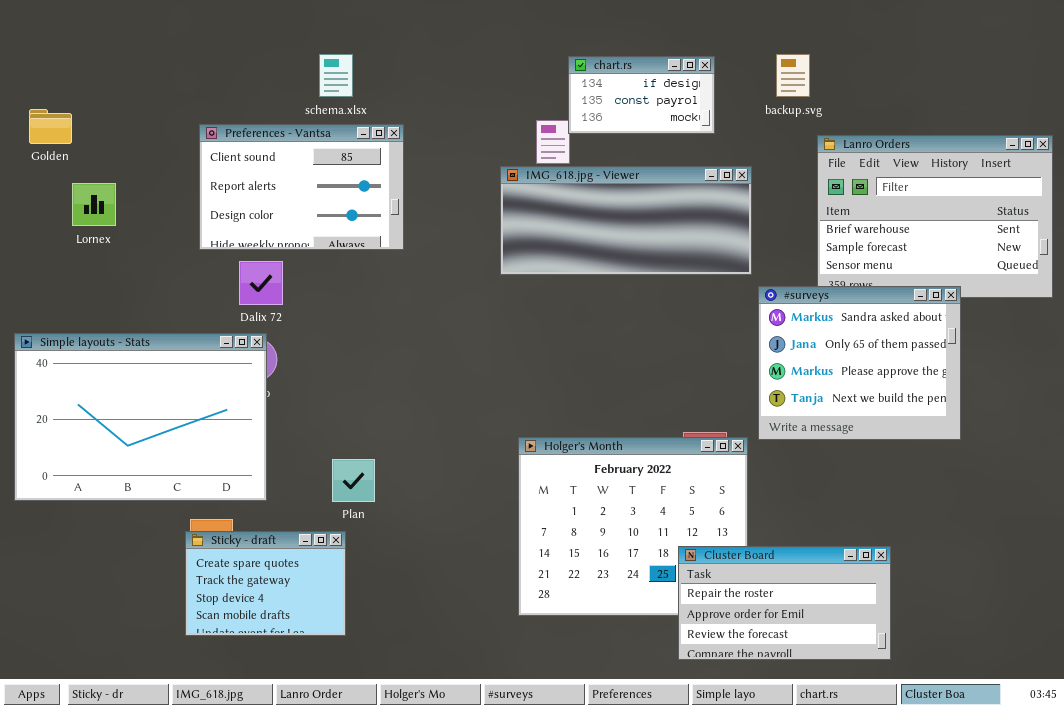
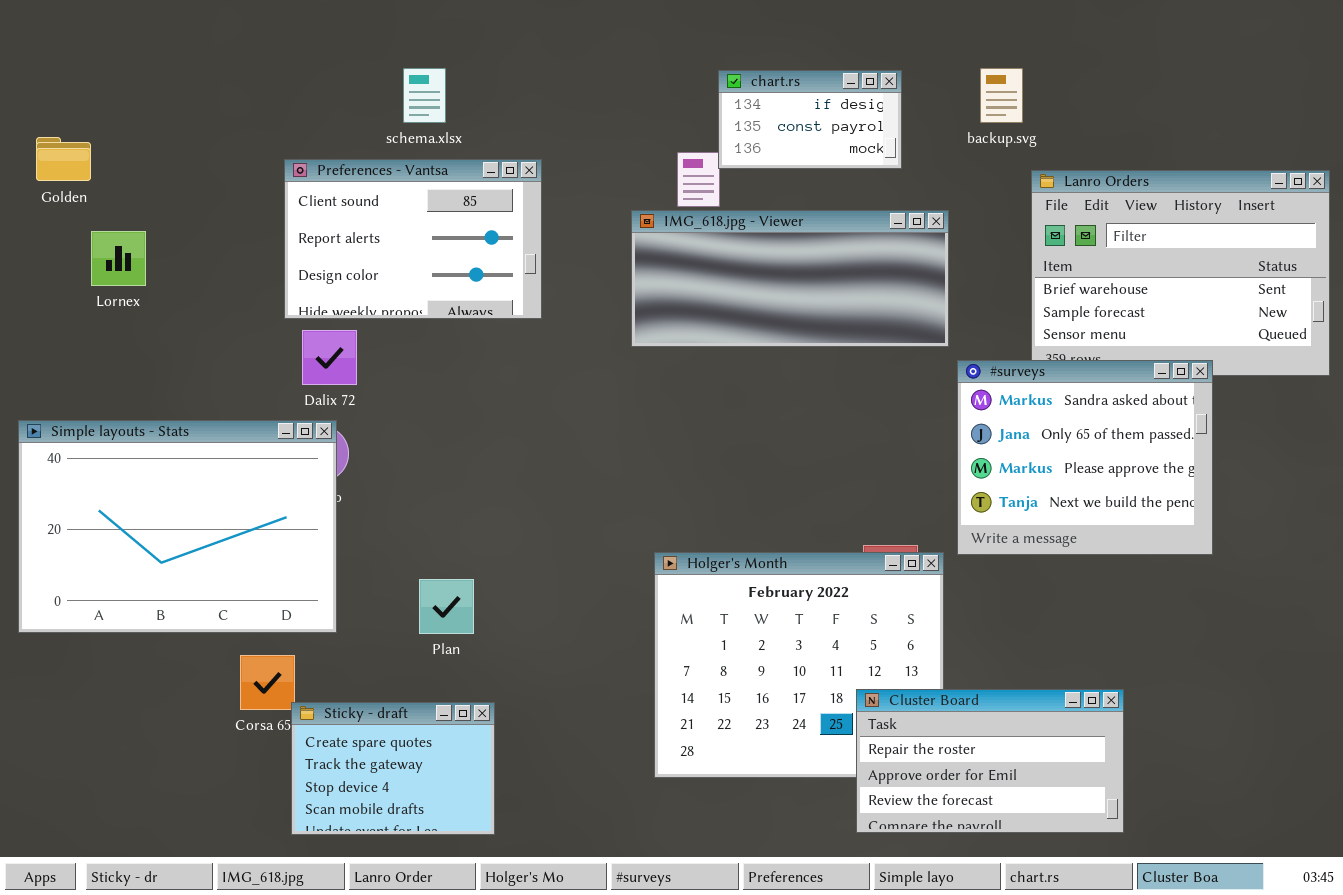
Preferences - Vantsa: [199,124,404,250] -> [284,159,542,319], moved
Sticky - draft: [185,531,346,636] -> [291,702,495,835], moved

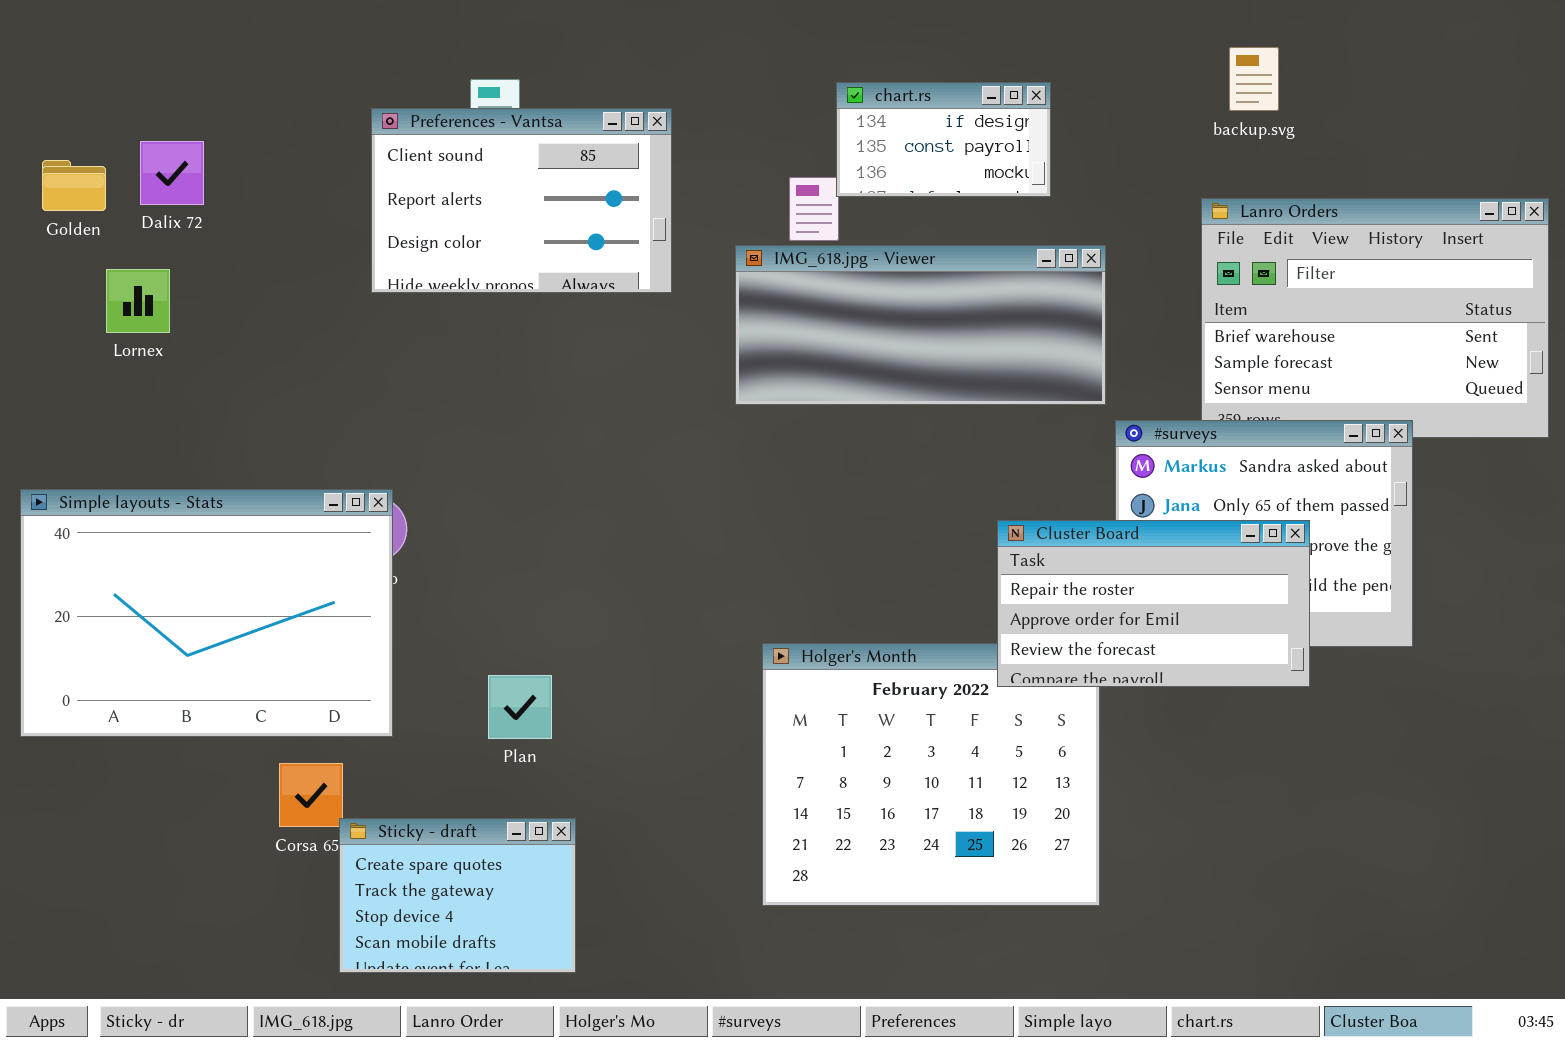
backup.svg: [980,68,1023,123] -> [1229,47,1279,111], moved
Preferences - Vantsa: [284,159,542,319] -> [371,108,672,293], moved
Dalix 72: [302,330,357,385] -> [140,141,204,205], moved
Cluster Board: [856,689,1124,833] -> [997,520,1310,687], moved

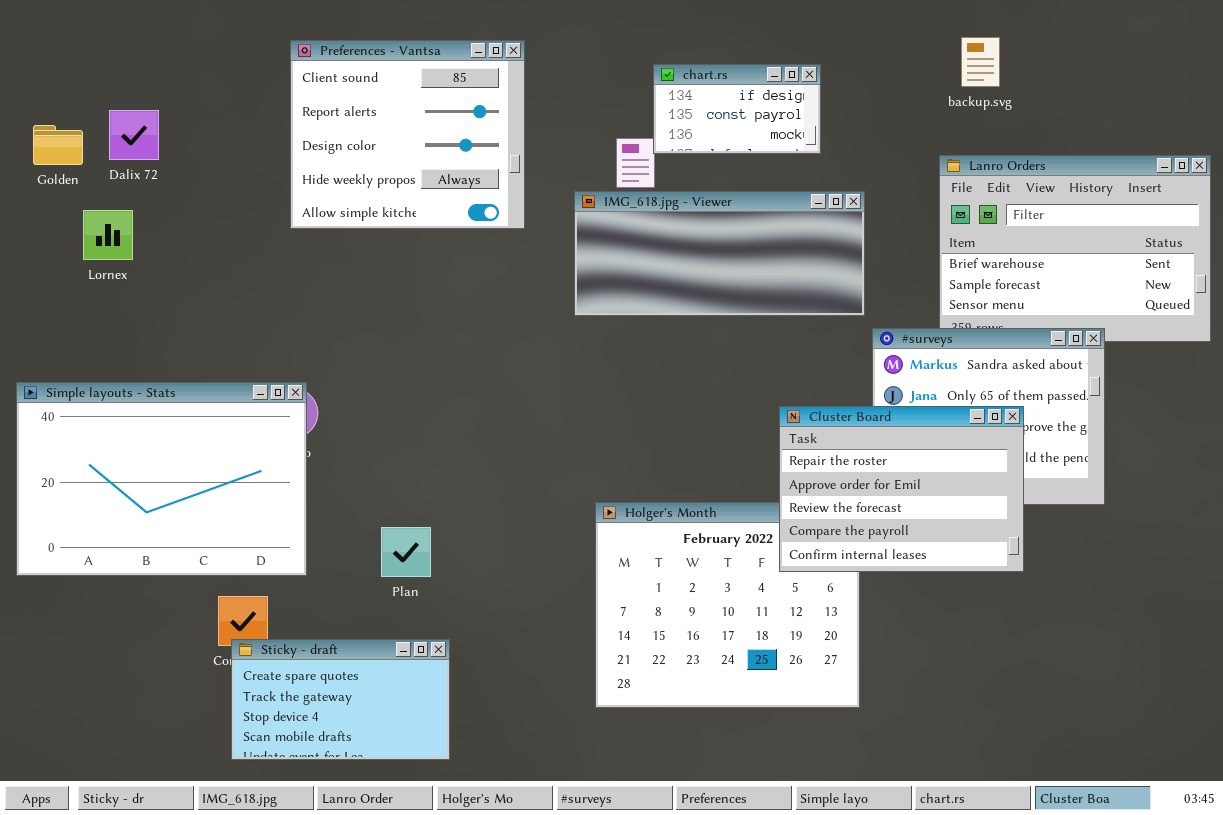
Preferences - Vantsa: [371,108,672,293] -> [290,40,525,229], resized
Cluster Board: [997,520,1310,687] -> [779,406,1024,572], resized
Sticky - draft: [339,818,576,973] -> [231,639,450,760], resized

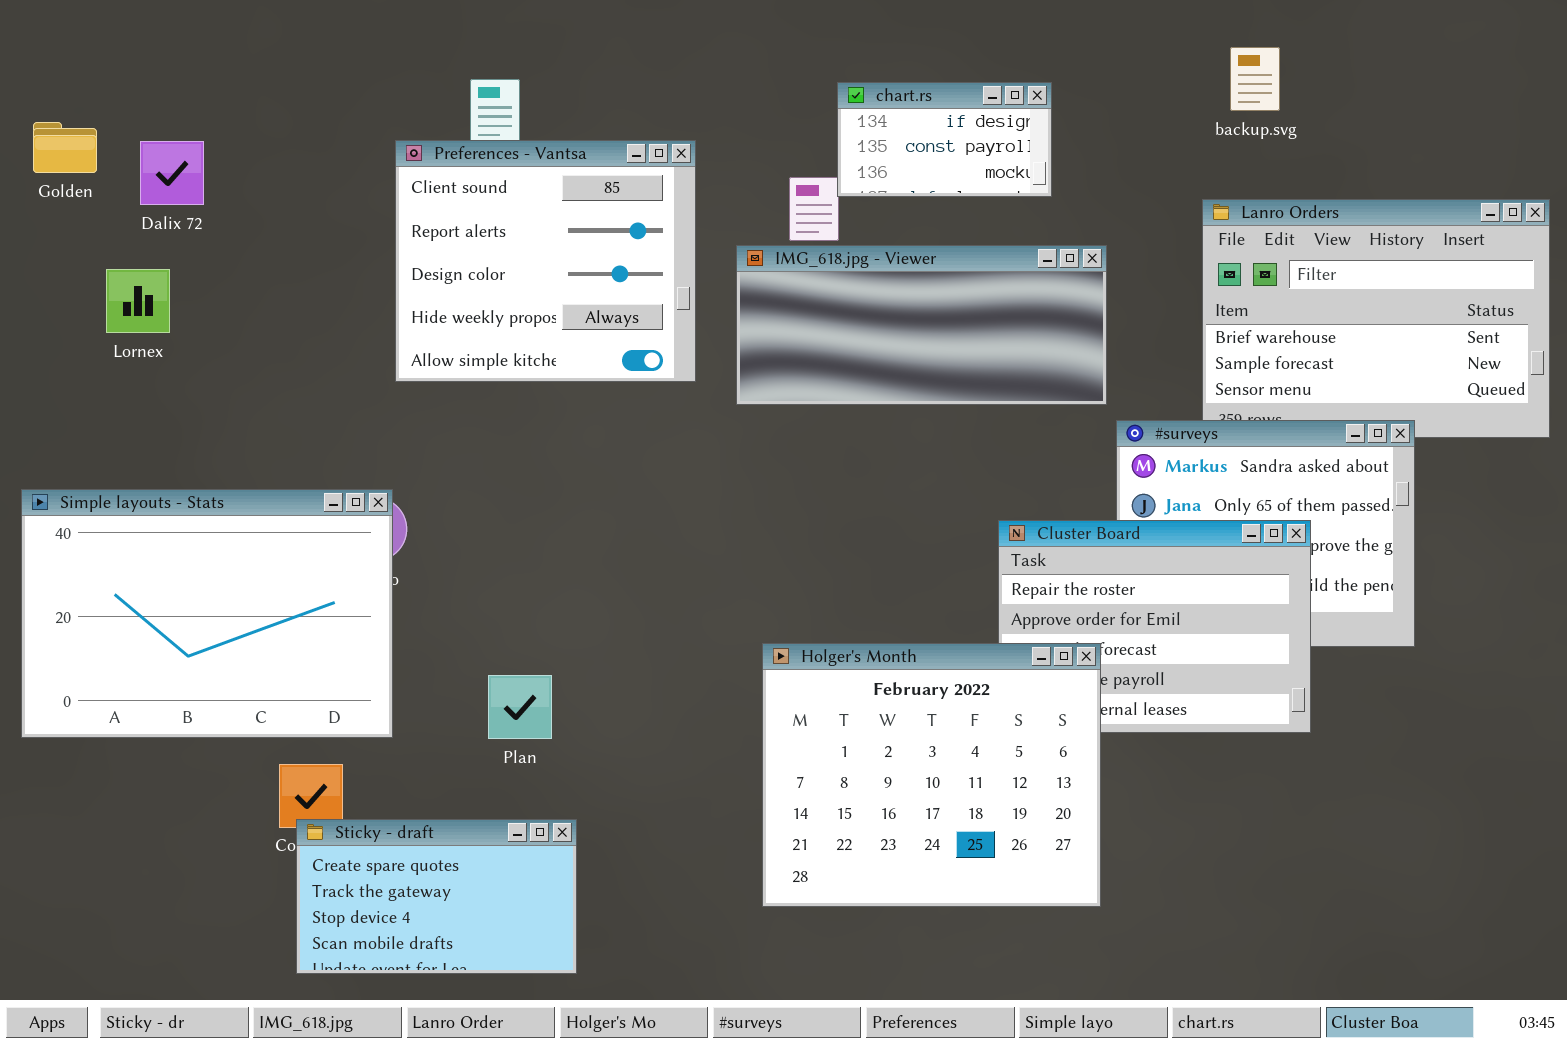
Preferences - Vantsa: [290,40,525,229] -> [395,140,696,382], moved
Golden: [33,125,83,165] -> [33,122,97,173], moved
Holger's Month: [595,502,860,708] -> [762,643,1101,907], raised

